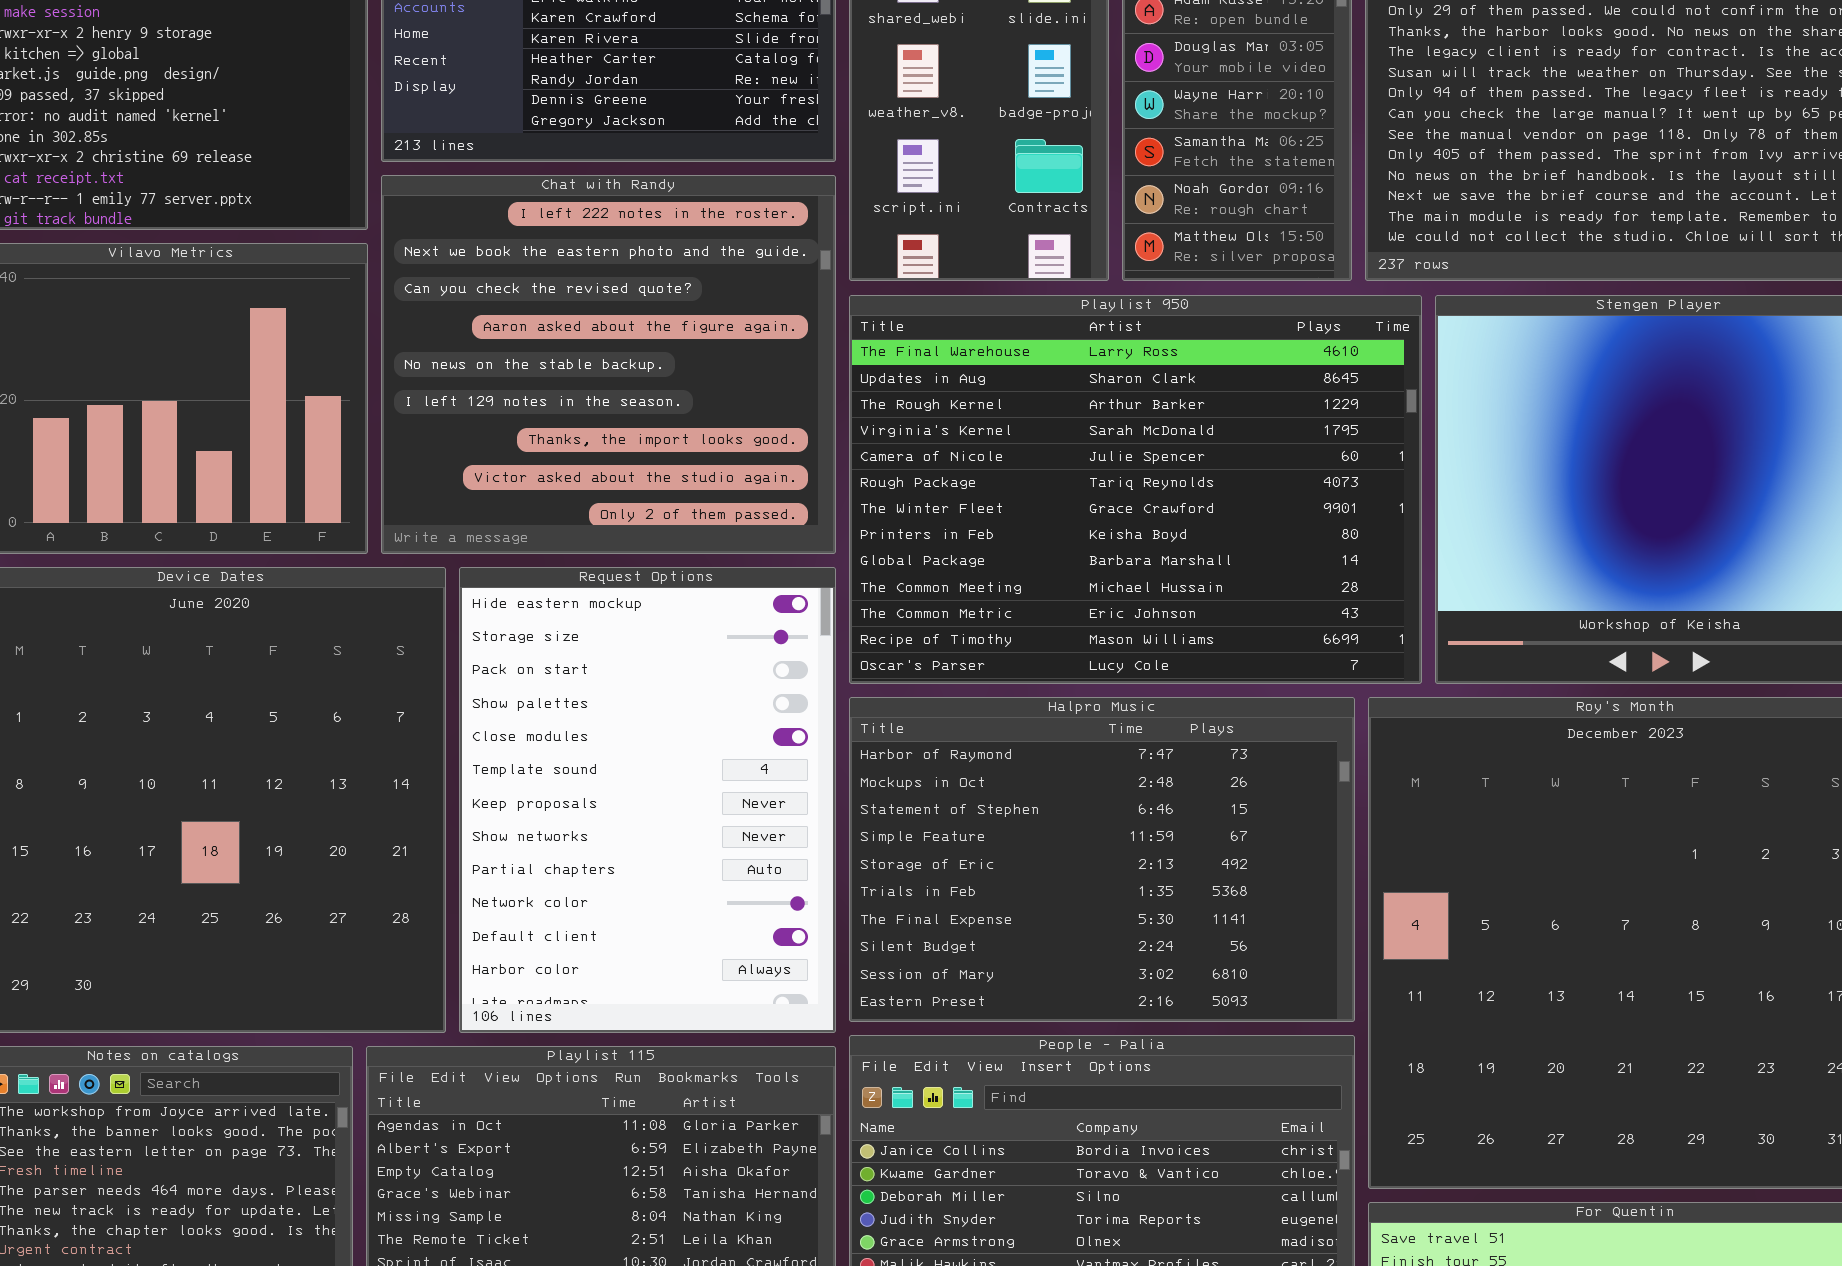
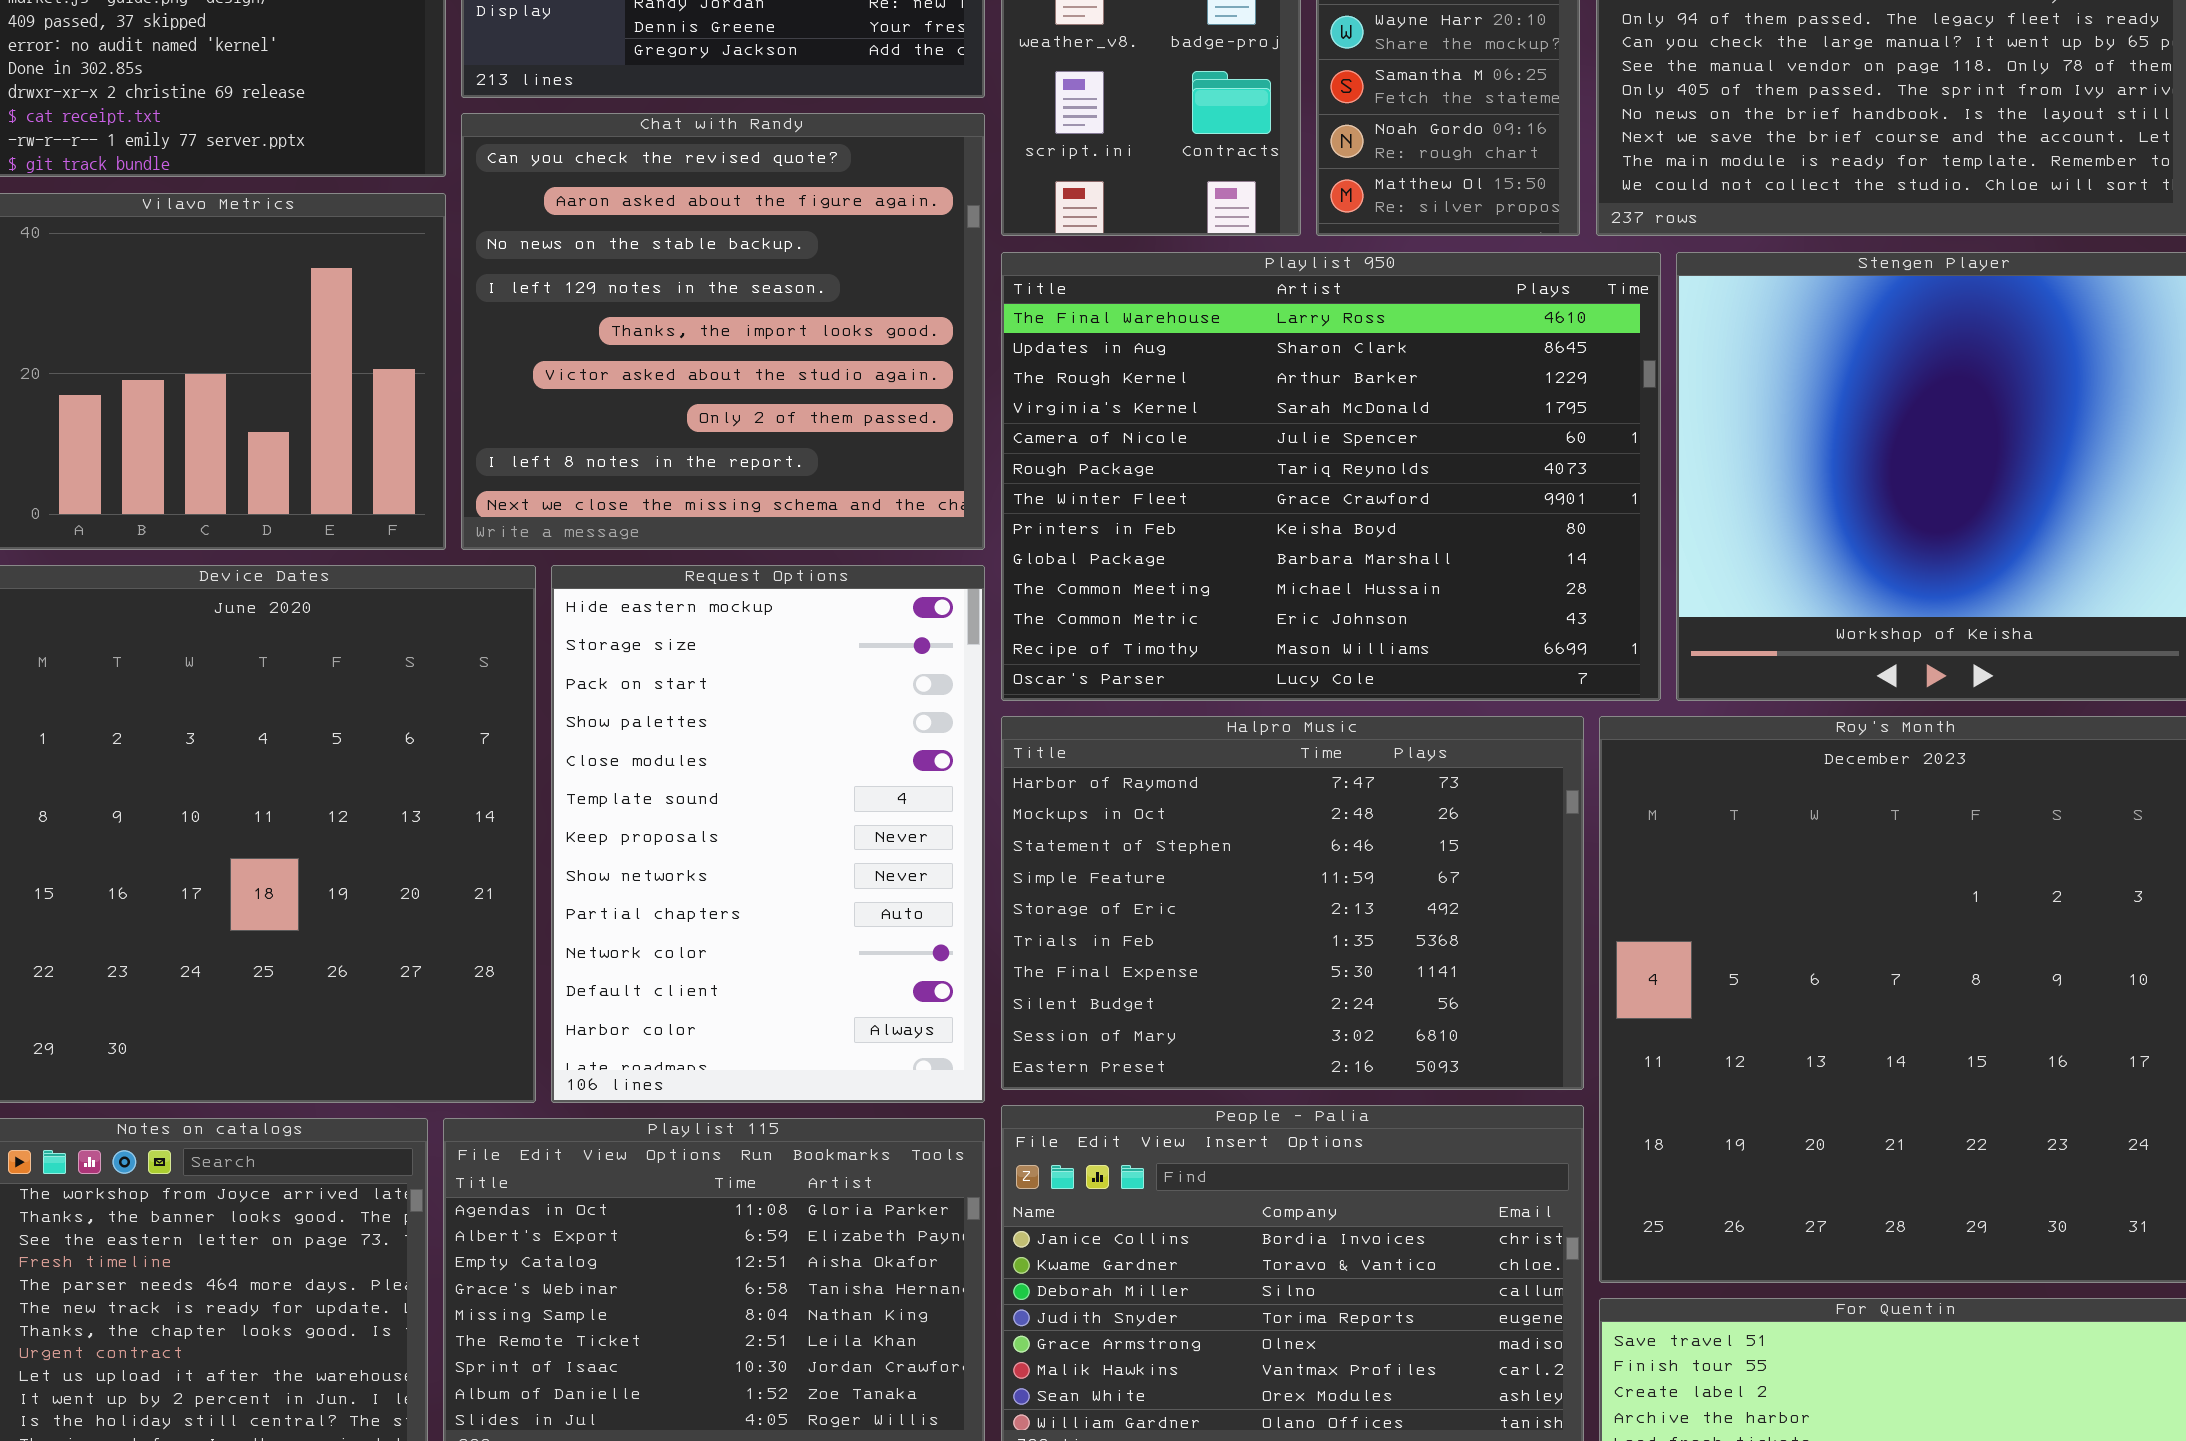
Chat with Randy: [381,175,836,554] -> [461,113,985,550], scrolled down 2 rows

